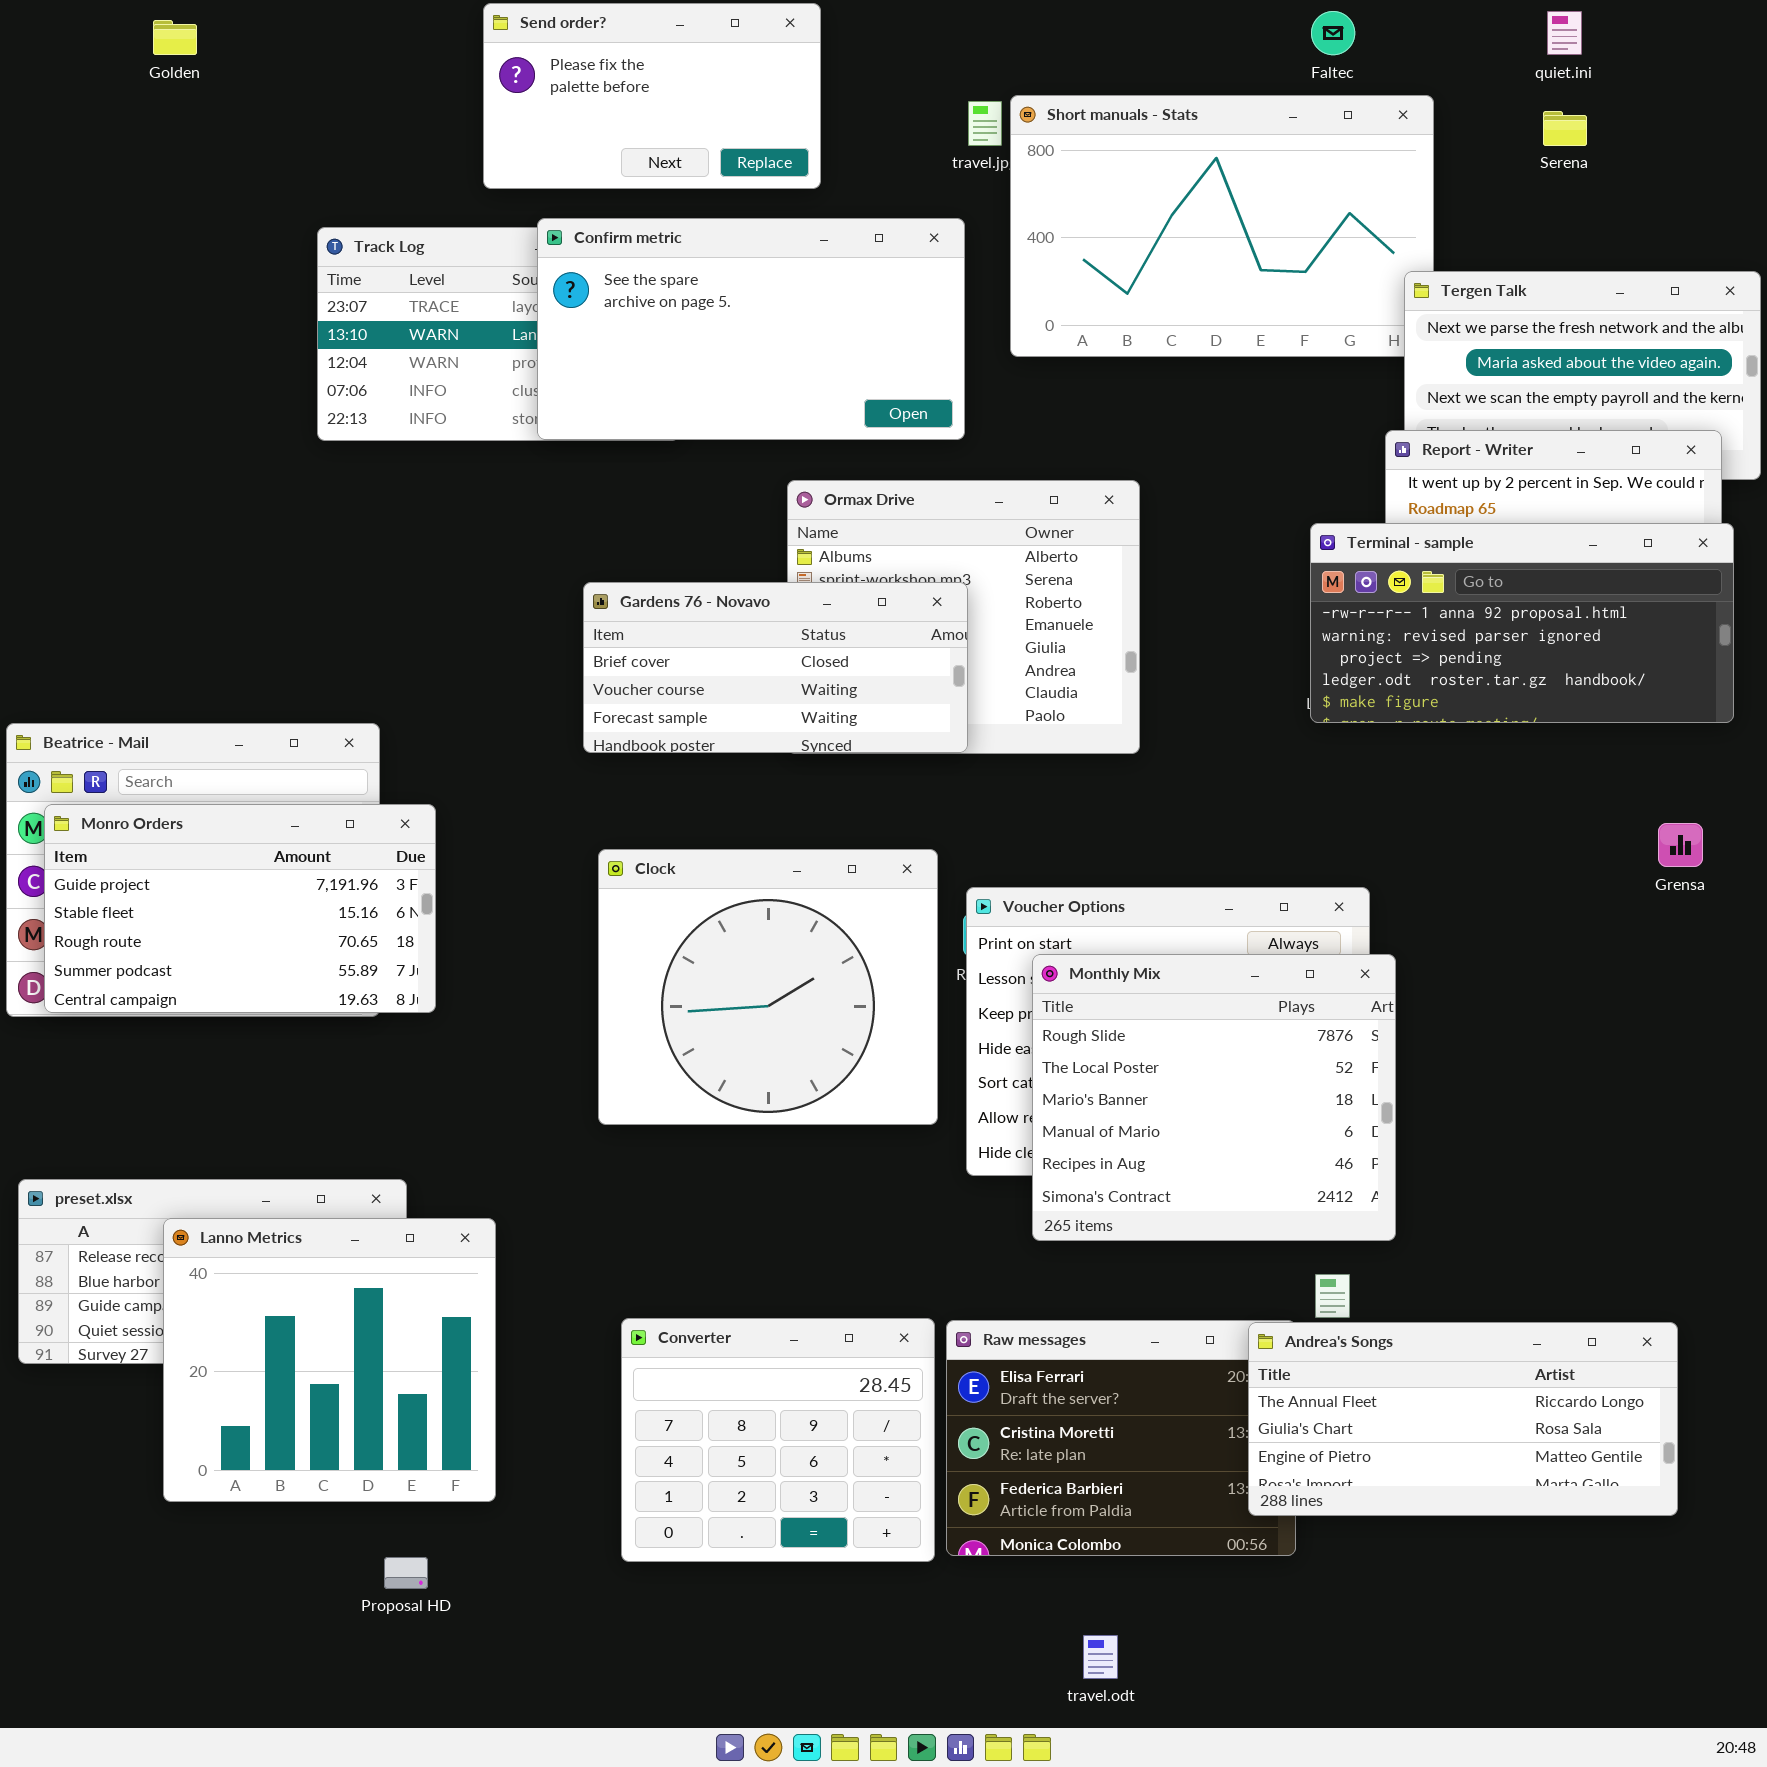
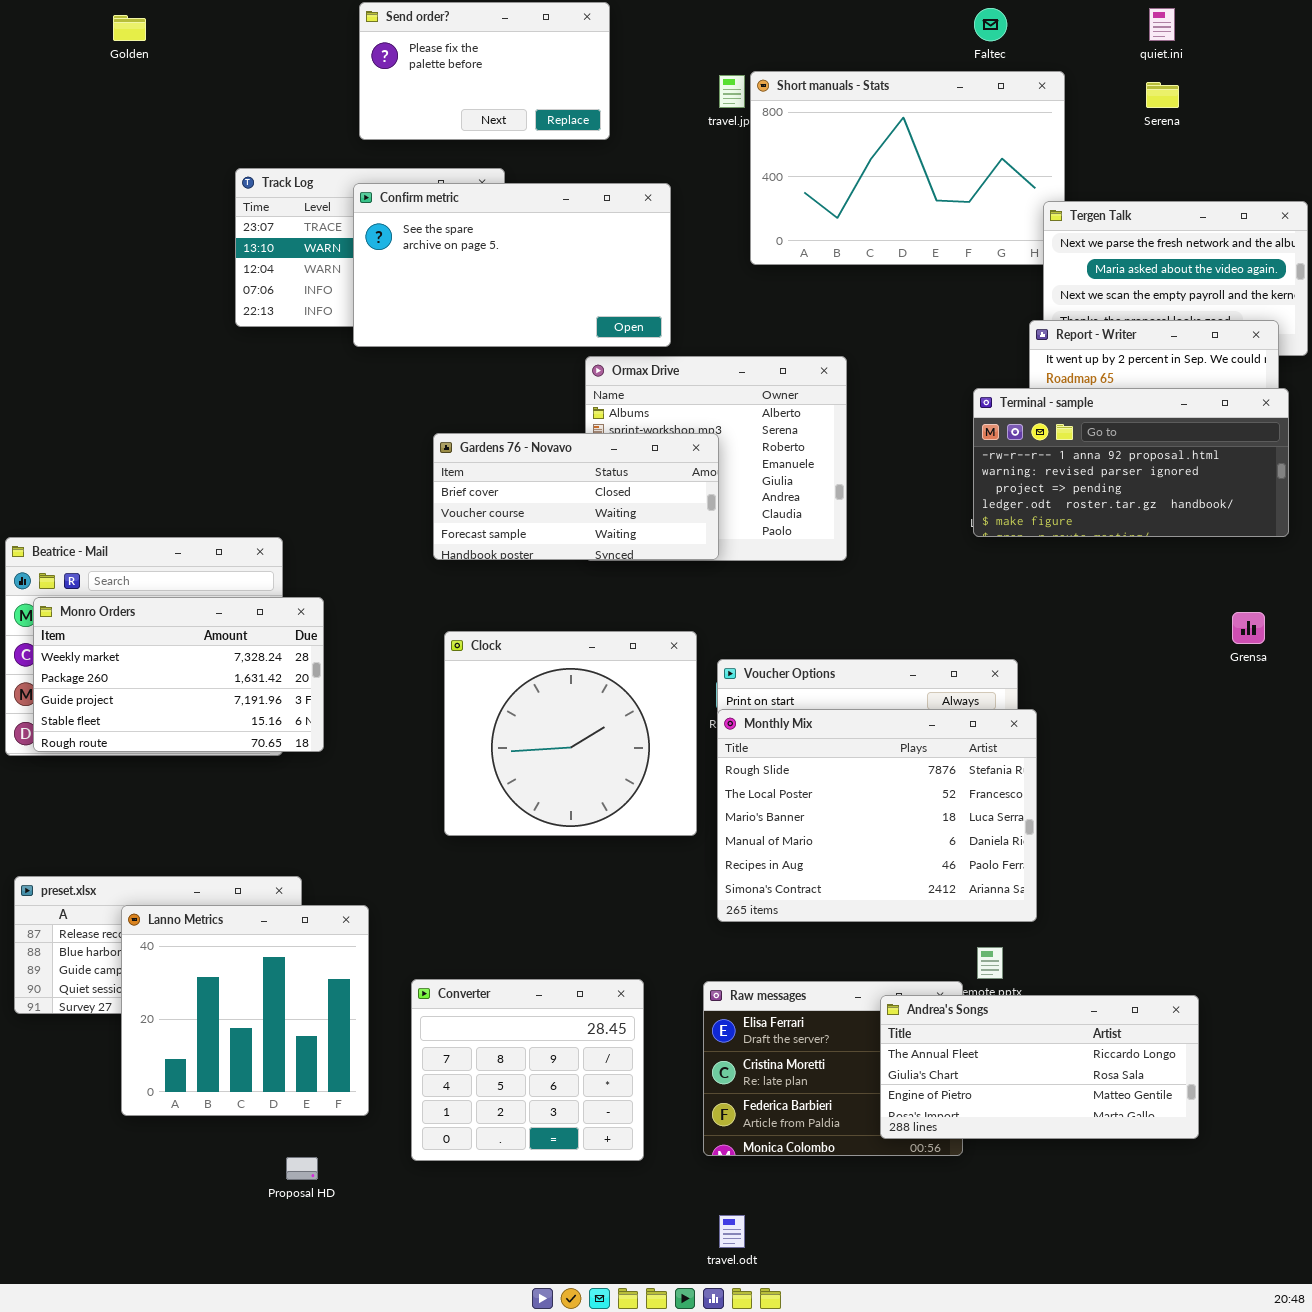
Confirm metric: [537,218,965,440] -> [353,183,671,347], moved
Monro Orders: [44,804,436,1013] -> [33,597,324,752], scrolled up 2 rows
Monthly Mix: [1032,954,1396,1241] -> [717,709,1037,922], resized
Converter: [621,1318,935,1562] -> [411,979,644,1161], moved
Andrea's Songs: [1248,1322,1678,1516] -> [880,995,1199,1139], moved
travel.odt: [1083,1635,1118,1679] -> [719,1215,745,1248], moved

